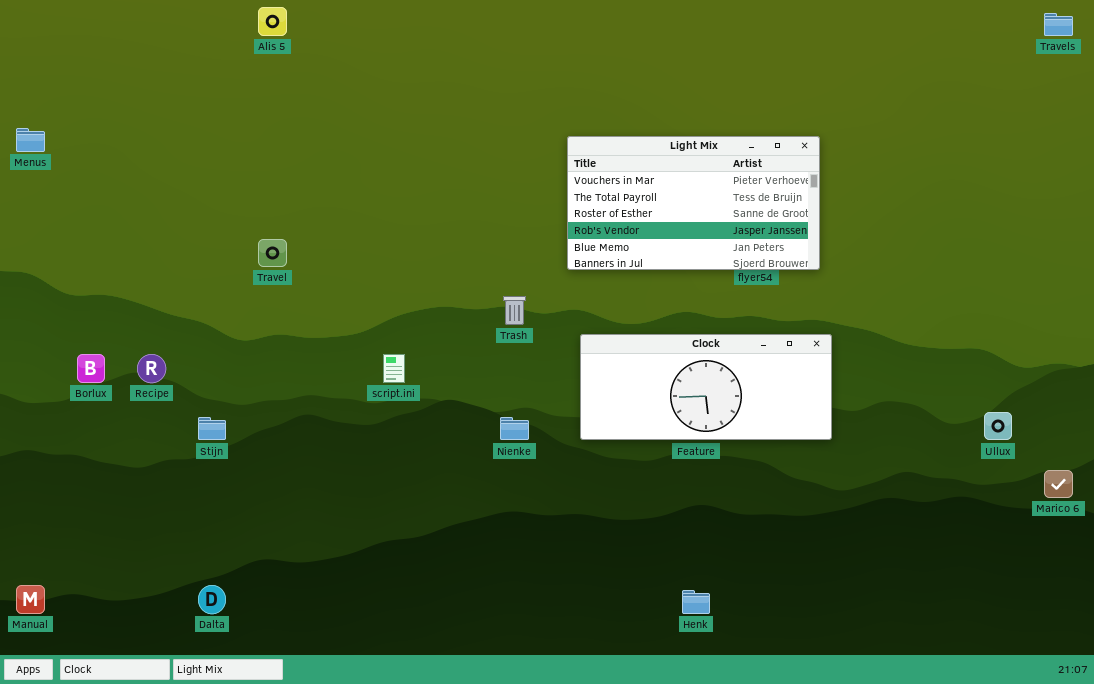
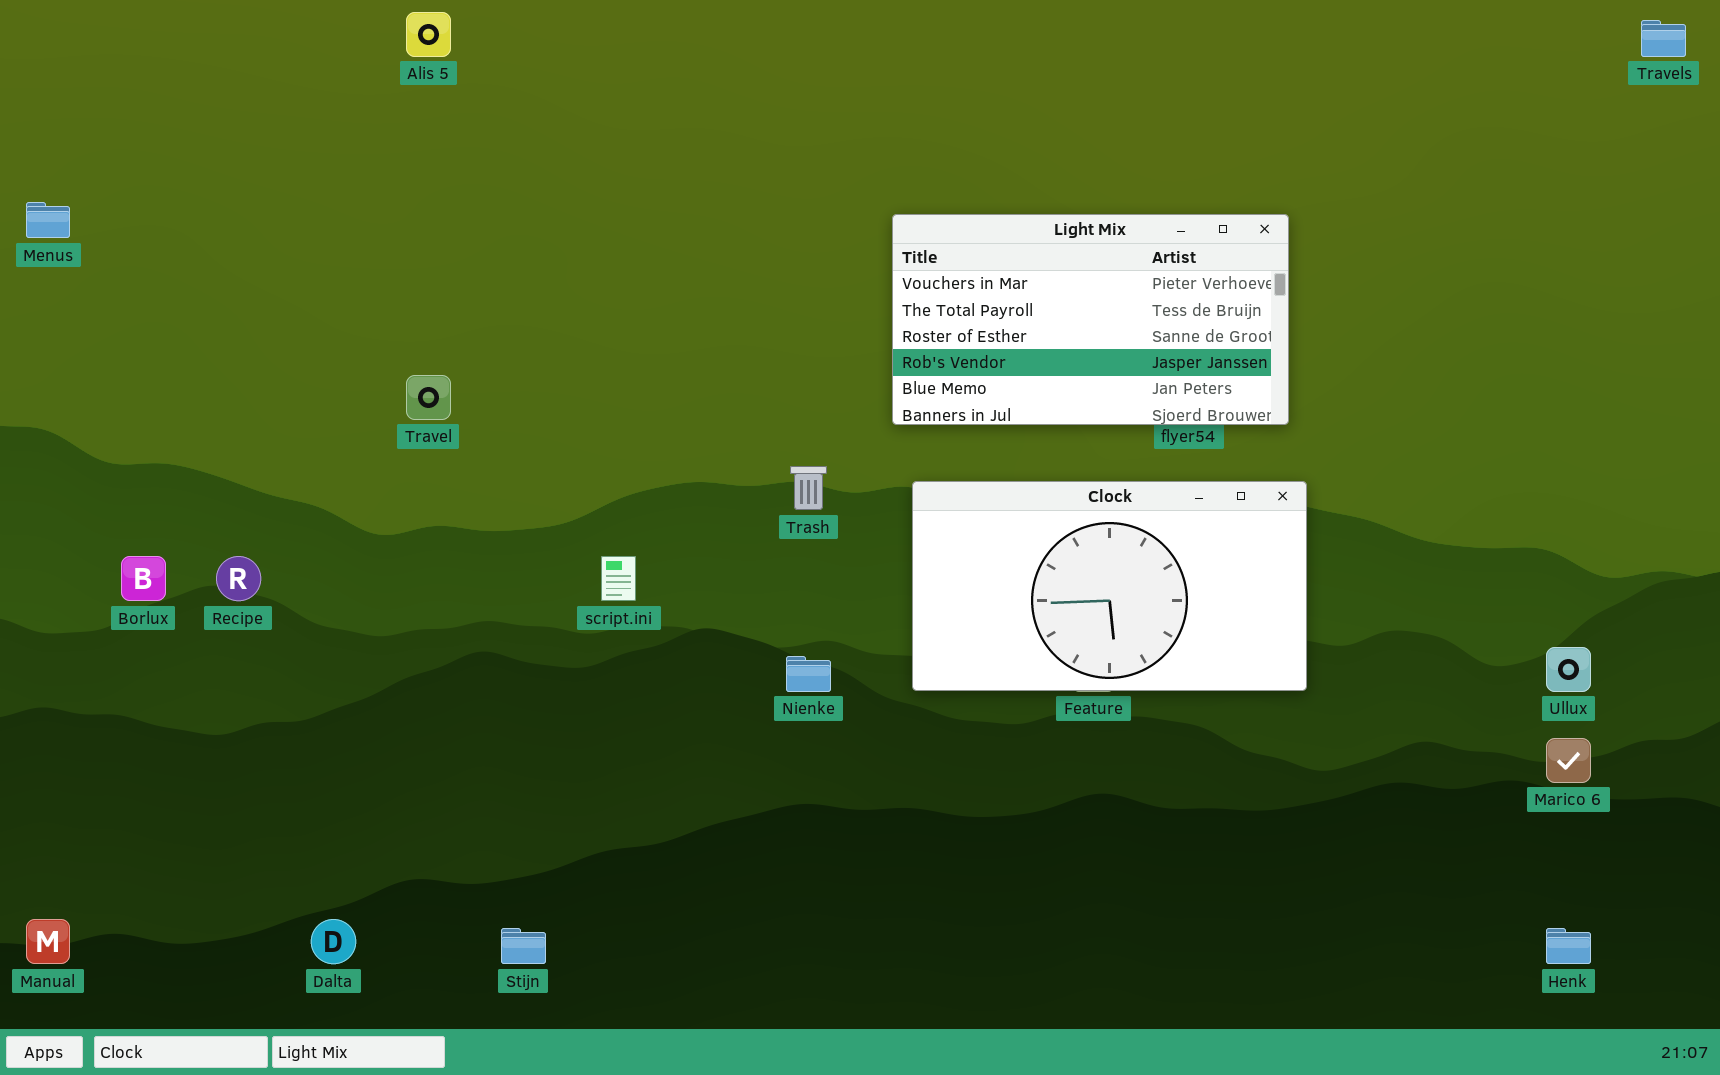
Clock: [580,334,832,440] -> [912,481,1307,691], resized
Stijn: [198,417,226,440] -> [501,928,546,964], moved
Marico 6: [1044,470,1073,498] -> [1546,738,1591,783], moved
Henk: [682,590,710,614] -> [1546,928,1591,964], moved

